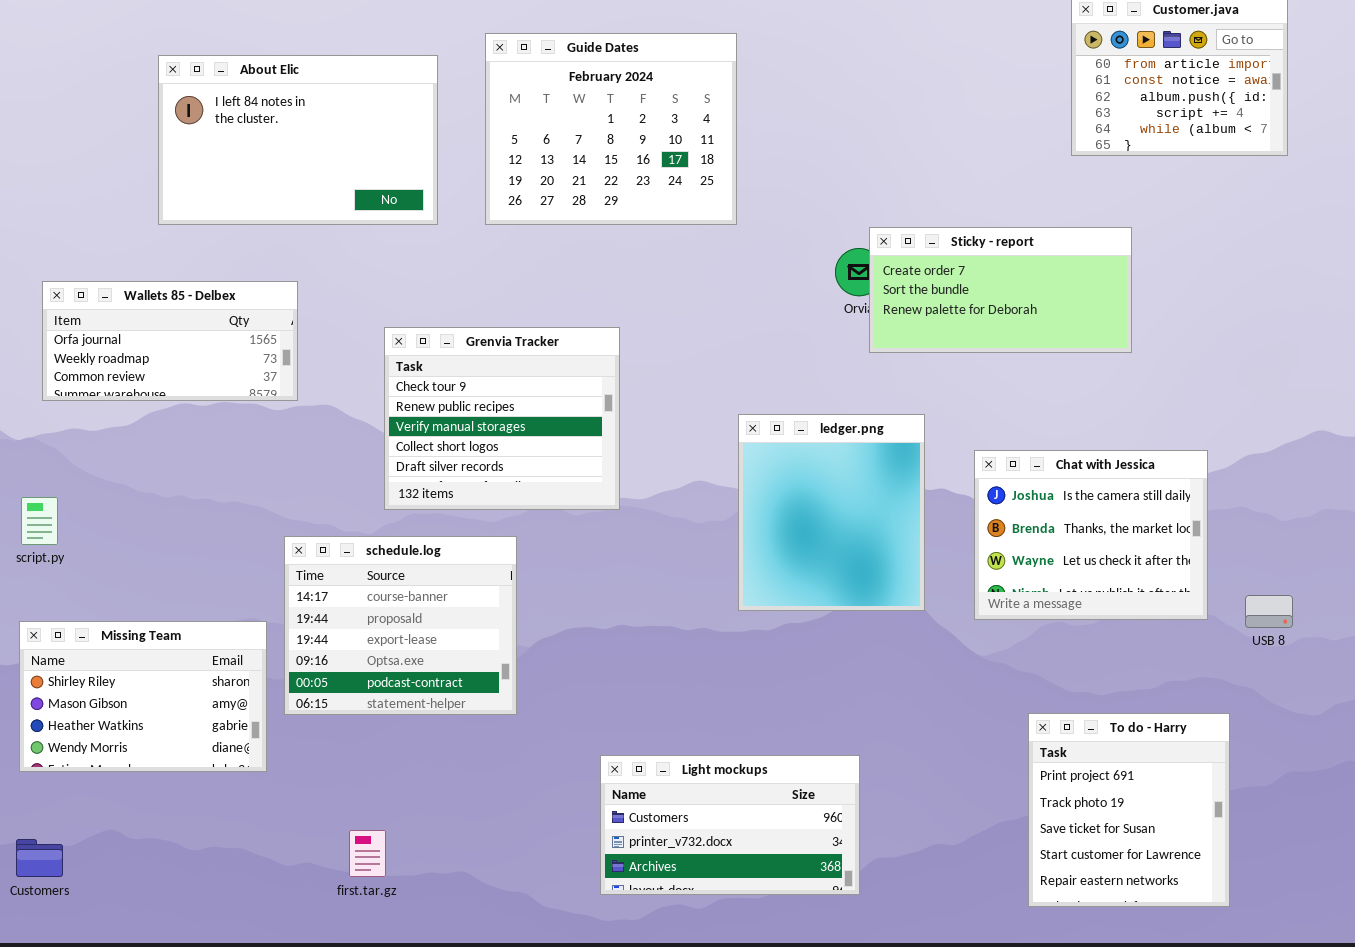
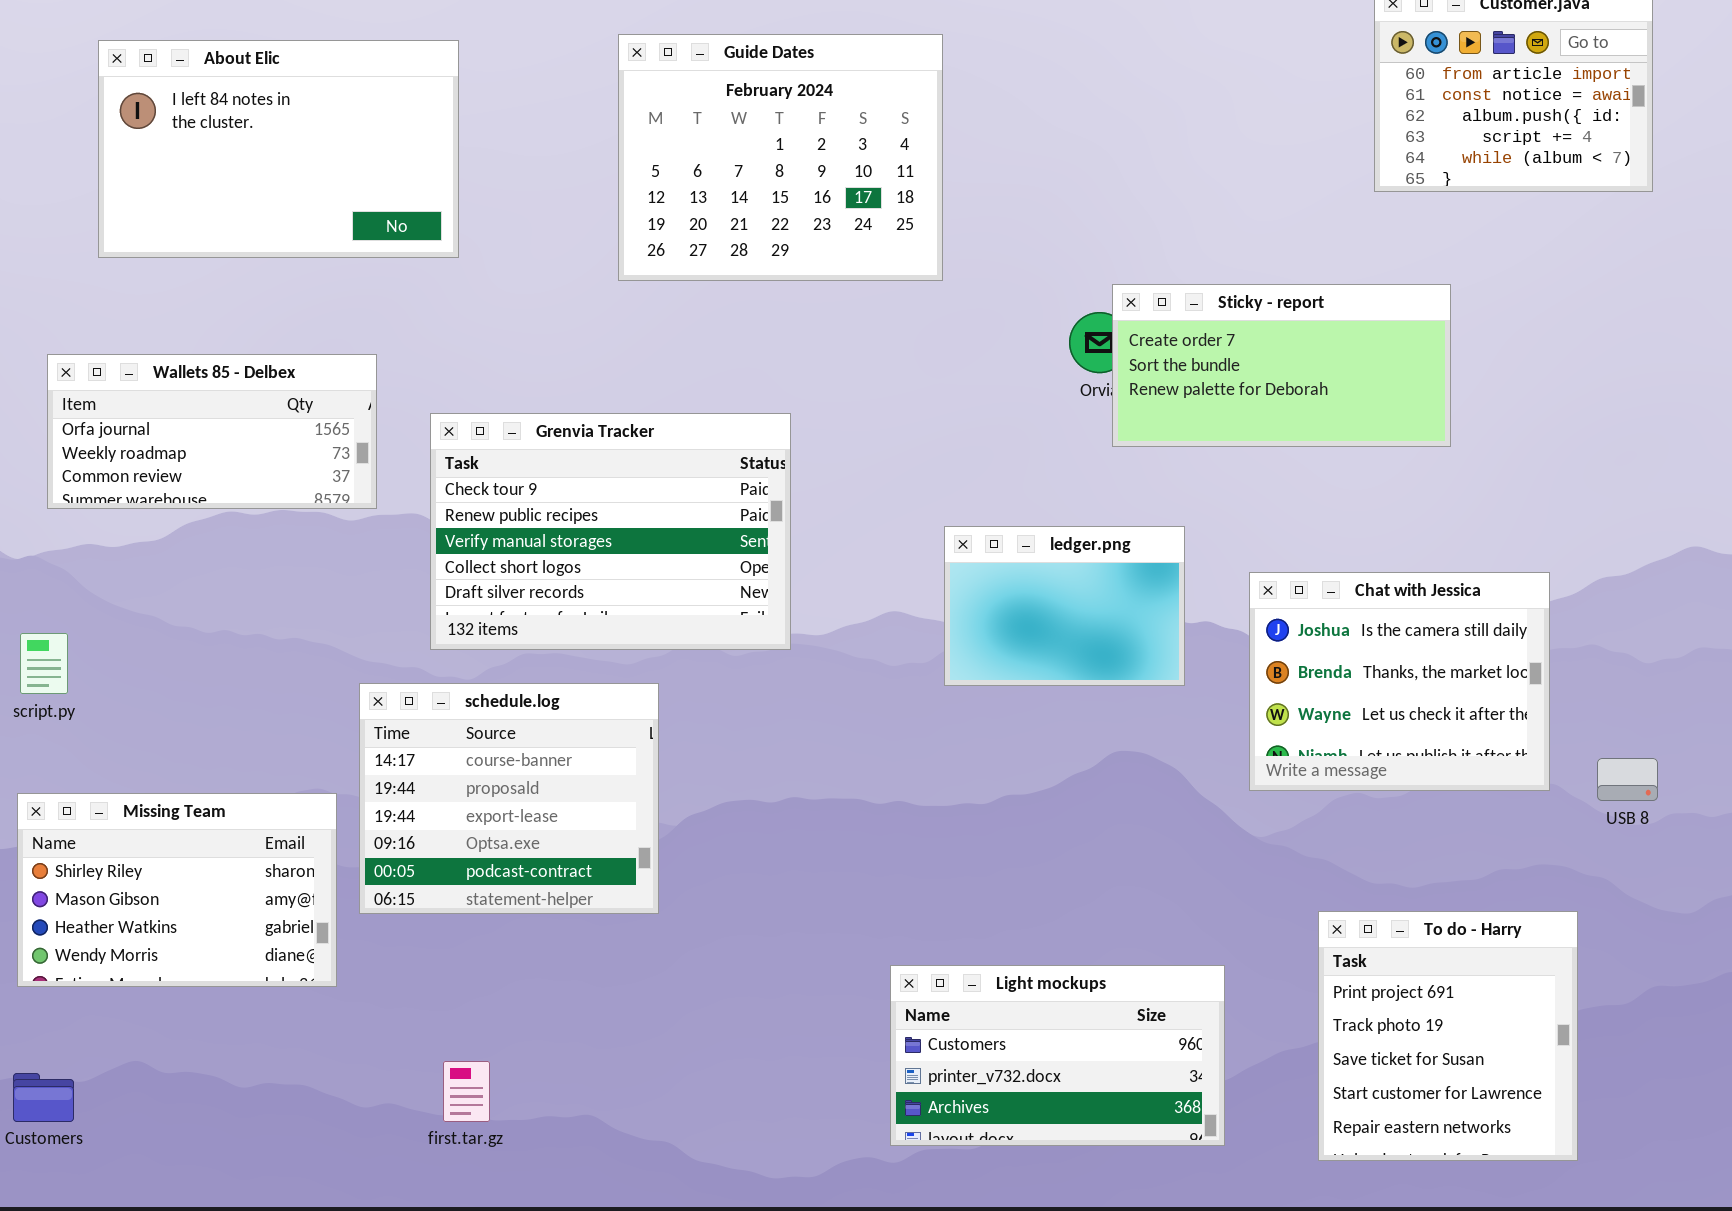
About Elic: [158,55,438,225] -> [98,40,459,258], moved
Grenvia Tracker: [384,327,620,510] -> [430,413,791,650], resized
ledger.png: [738,414,925,611] -> [944,526,1185,686], resized
Light mockups: [600,755,860,895] -> [890,965,1225,1146], moved

